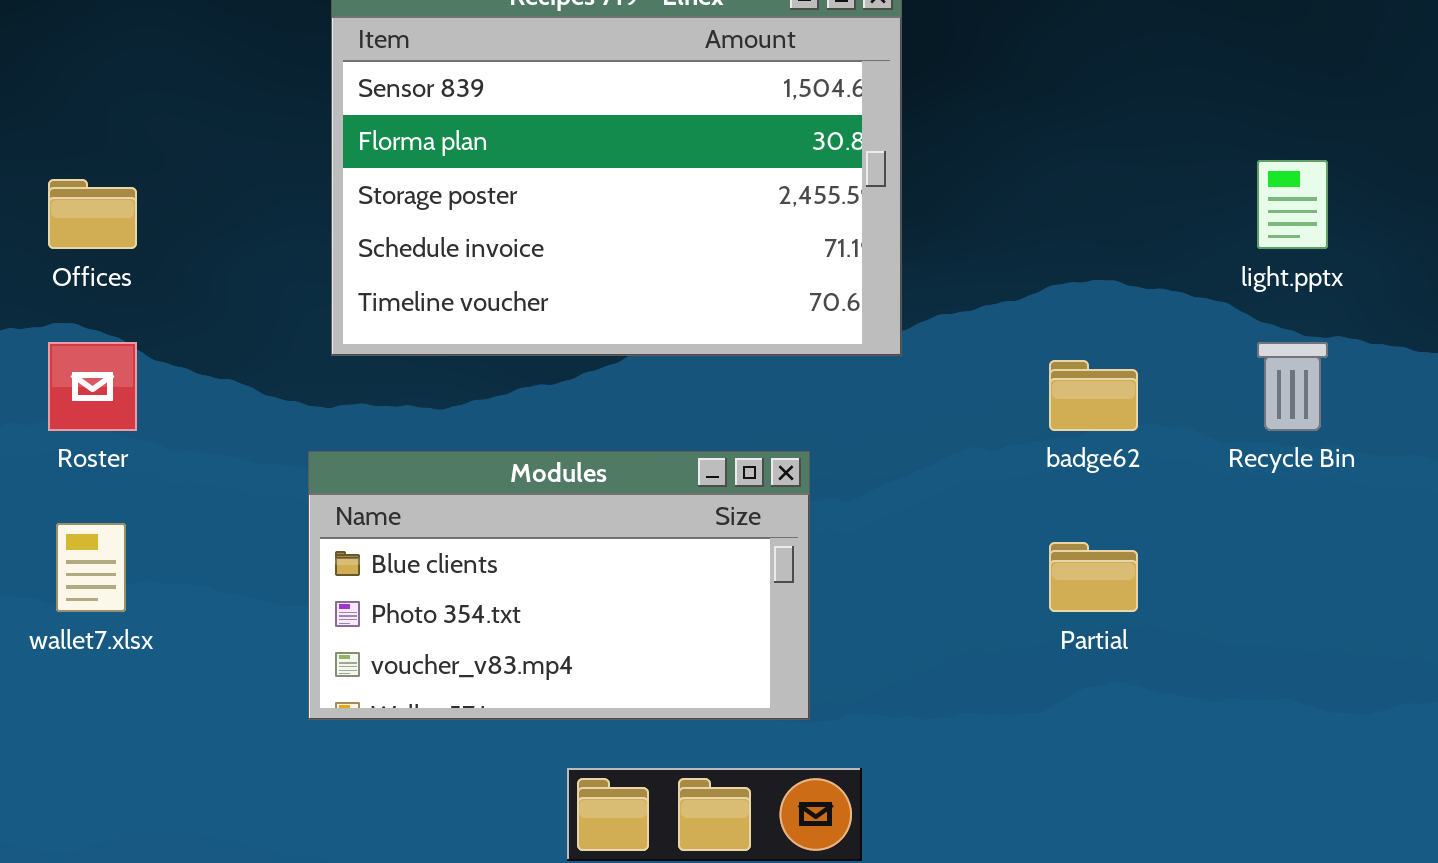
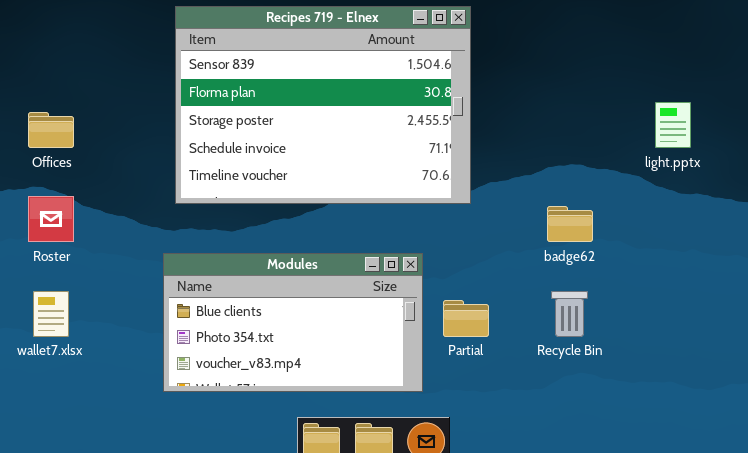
Recycle Bin: [1257,342,1328,431] -> [551,291,588,337], moved
Partial: [1049,542,1138,612] -> [443,300,489,337], moved

